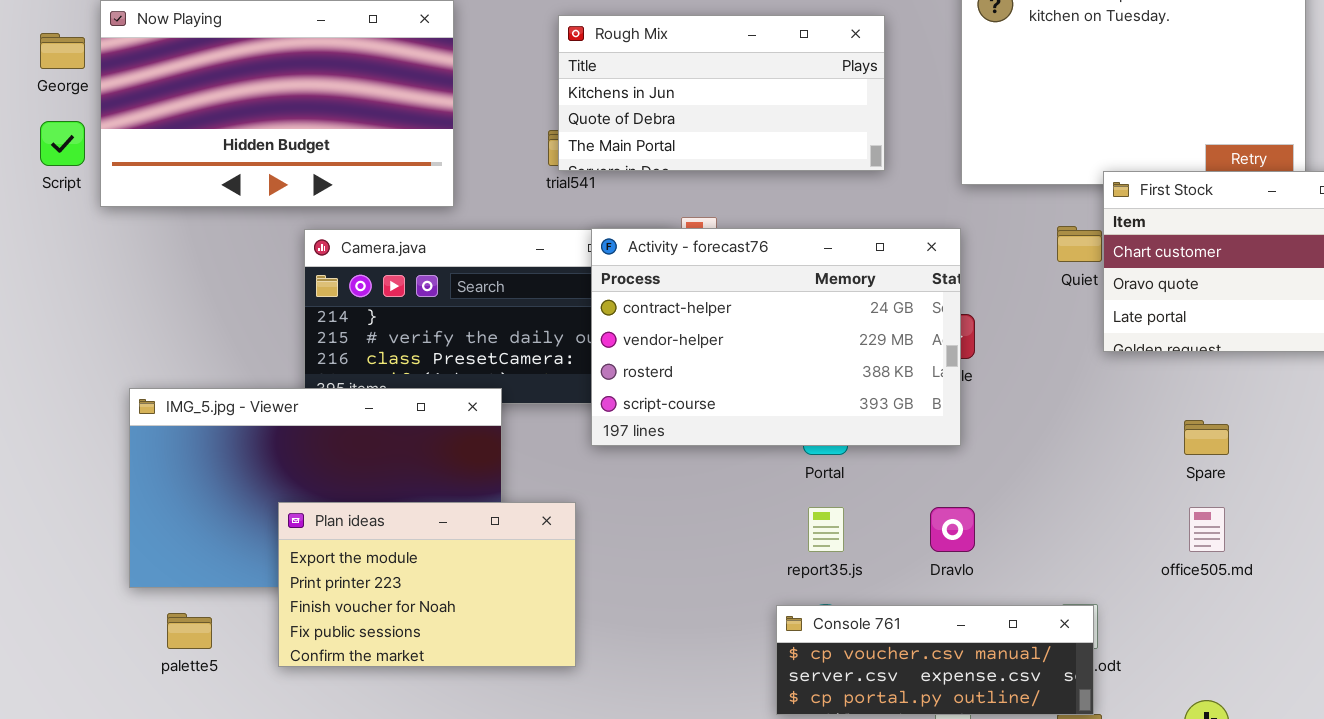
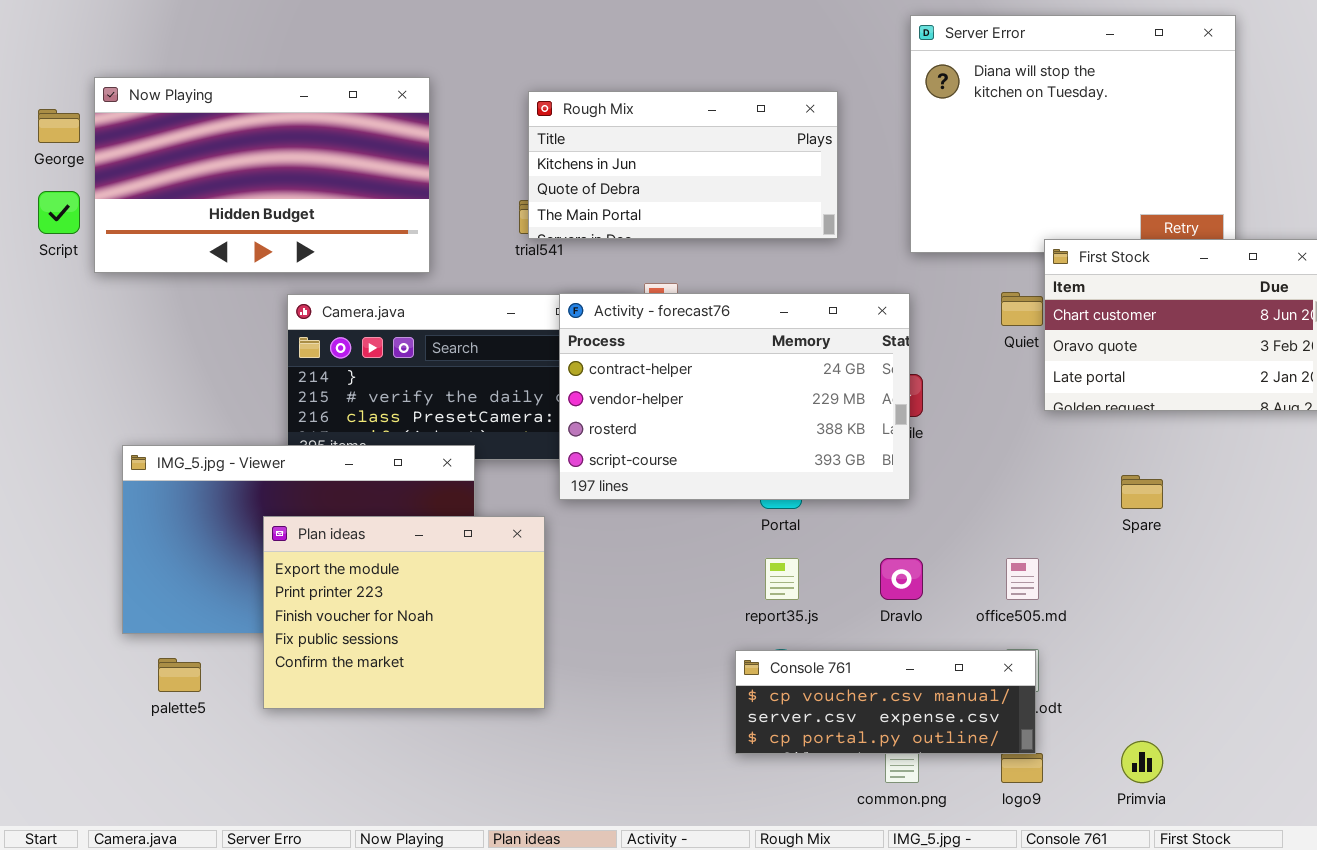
Plan ideas: [278,502,576,667] -> [263,516,545,709], resized
office505.md: [1189,507,1225,552] -> [1006,558,1039,600], moved

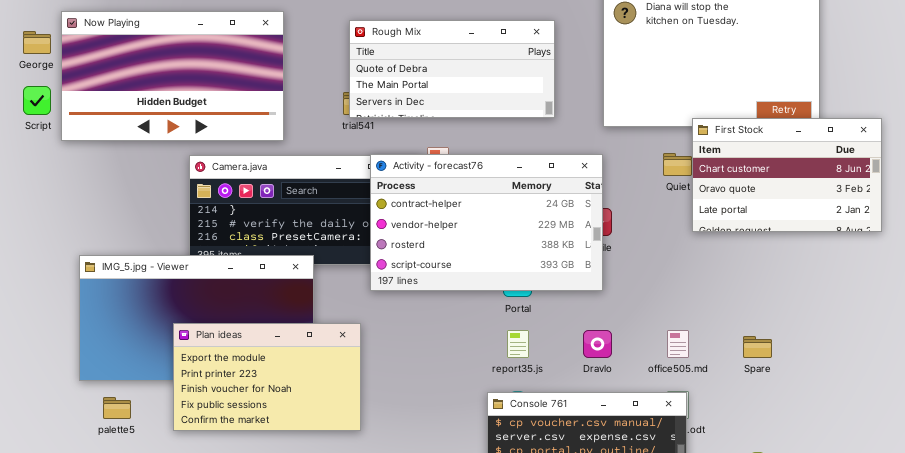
Rough Mix: [528,91,838,239] -> [349,20,555,118], scrolled down 1 row
Spare: [1121,475,1163,509] -> [743,336,772,358], moved
Plan ideas: [263,516,545,709] -> [173,323,361,431], resized

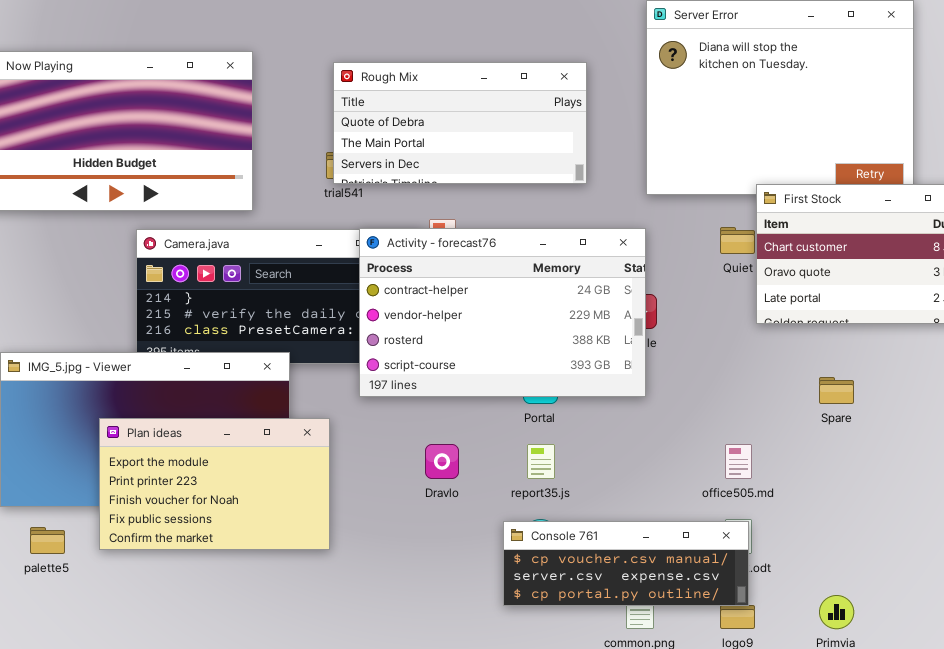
Plan ideas: [173,323,361,431] -> [99,418,330,550], moved
Dravlo: [583,330,612,358] -> [425,444,459,479], moved
Spare: [743,336,772,358] -> [819,377,854,404], moved

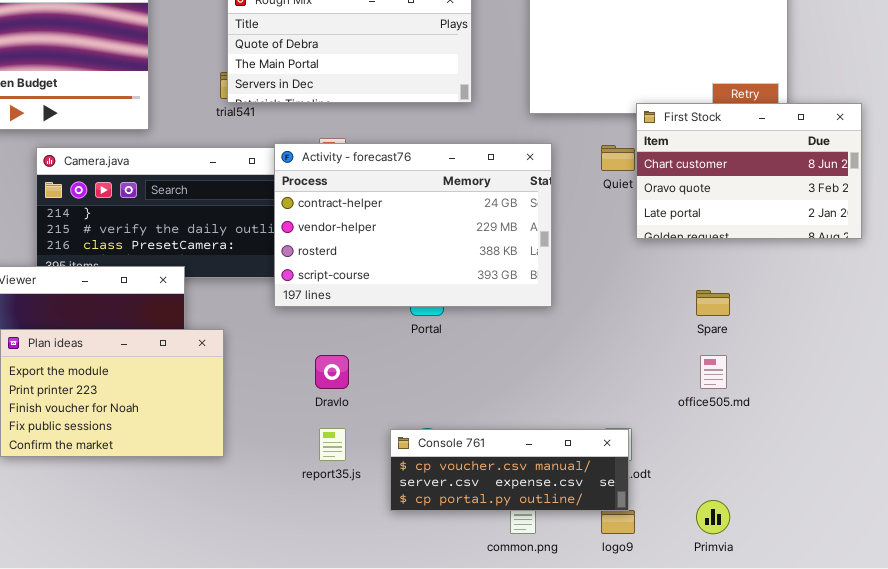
Activity - forecast76: [359,228,646,397] -> [274,143,552,307], moved
report35.js: [527,444,555,479] -> [319,428,346,461], moved
office505.md: [725,444,752,479] -> [700,355,727,389], moved

